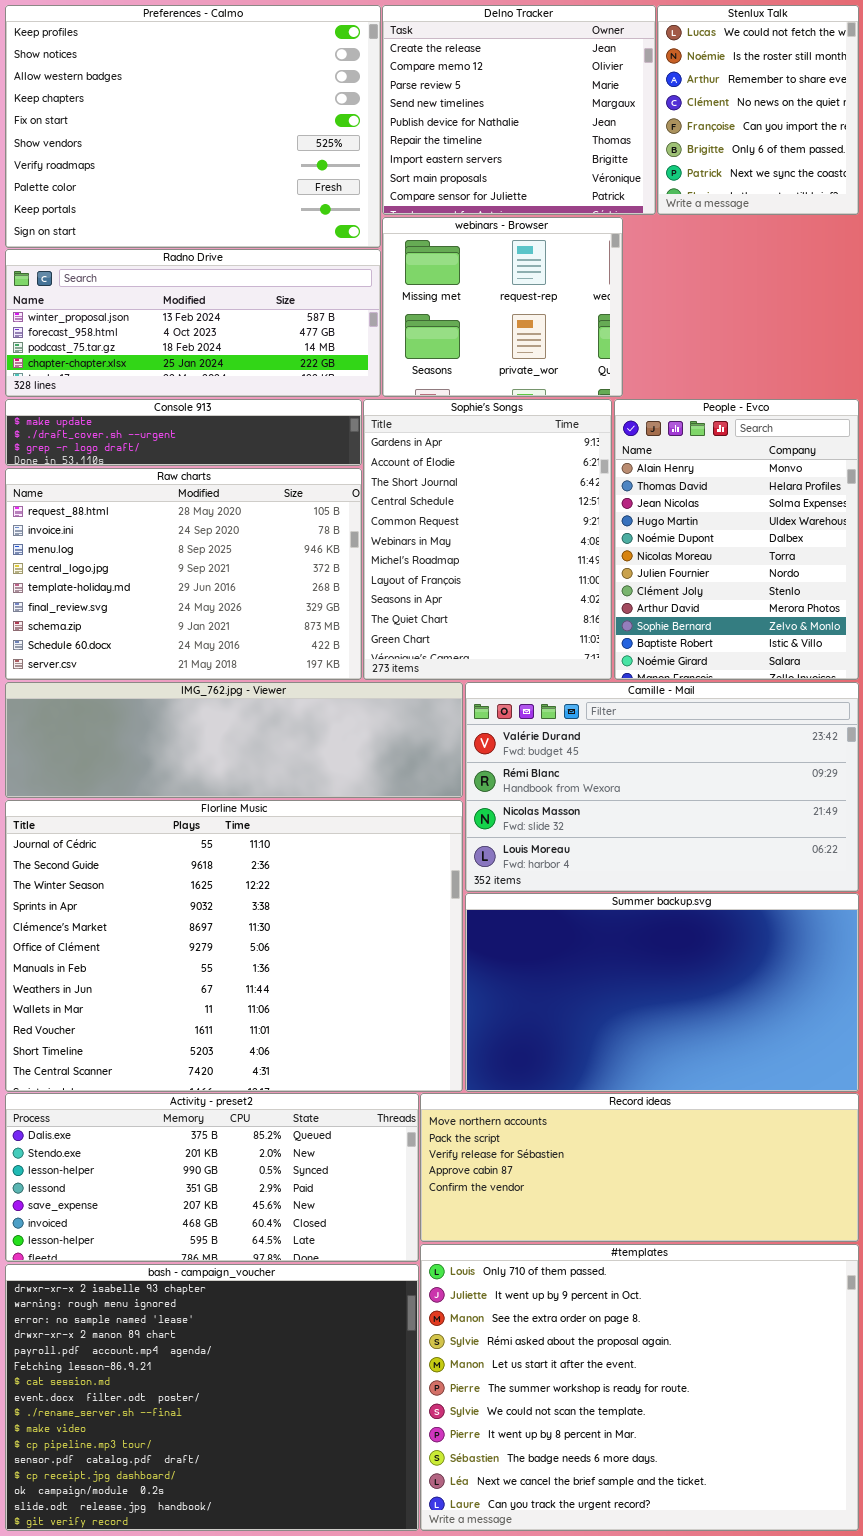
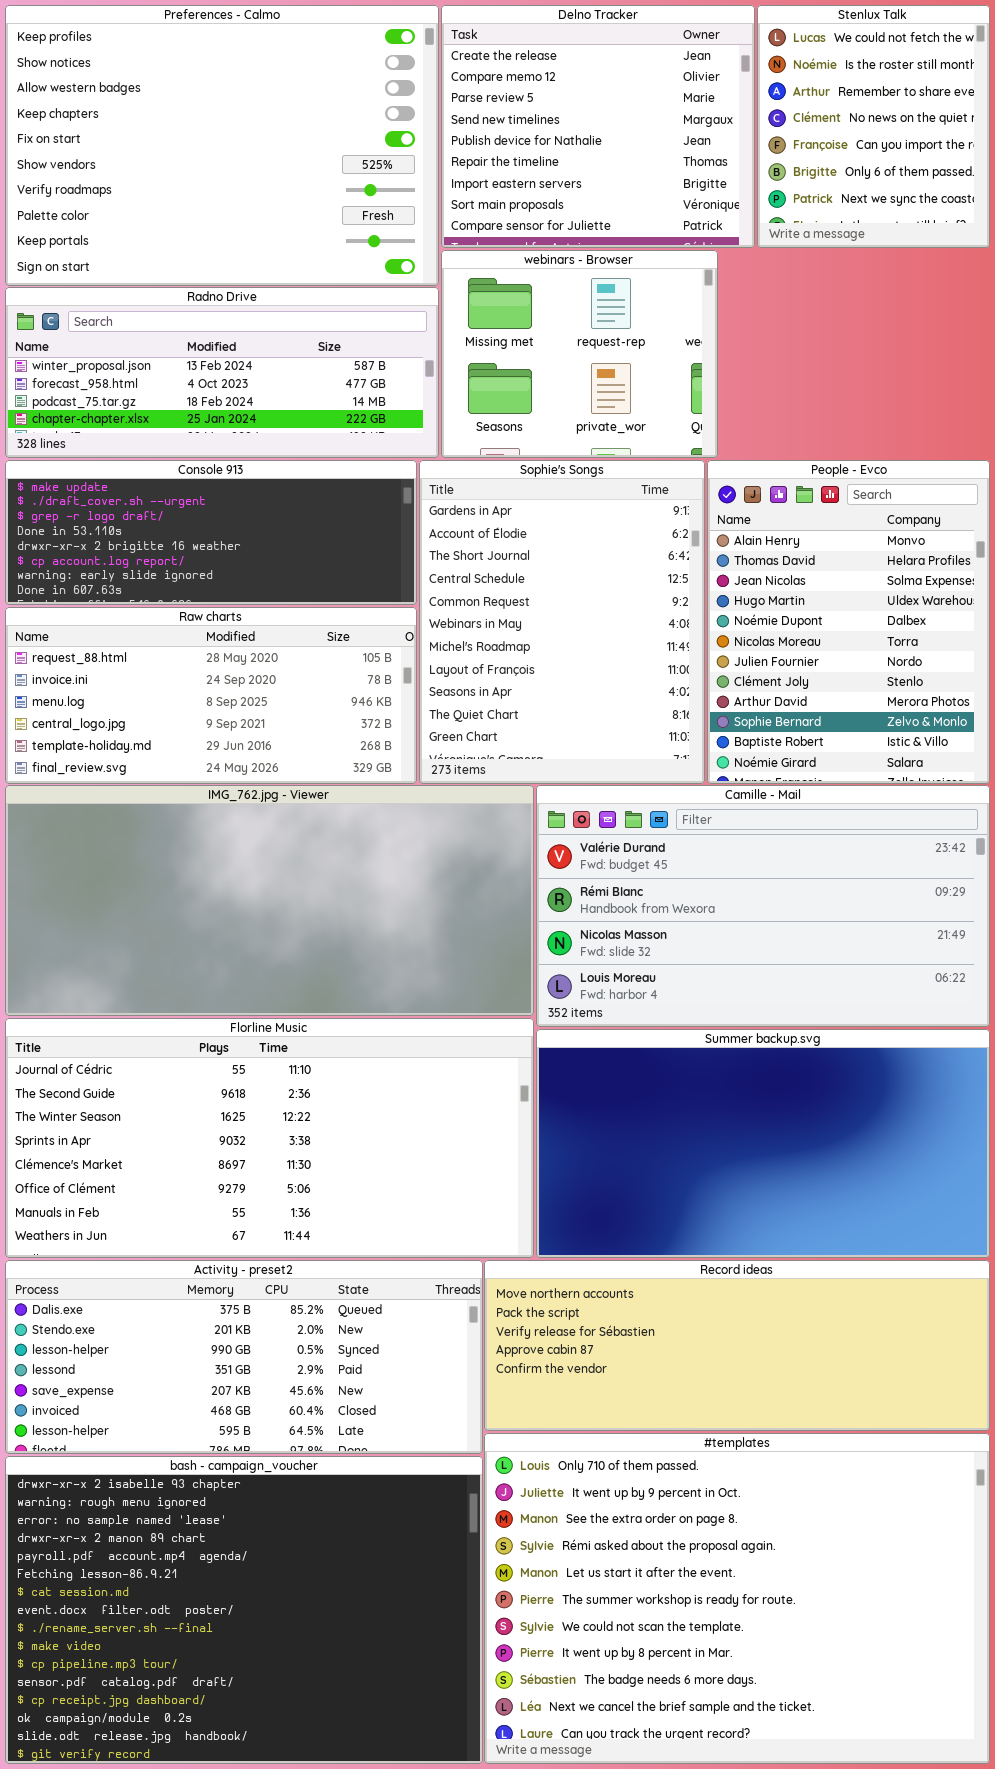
Console 913: [5,399,362,466] -> [5,460,417,605], resized
Raw charts: [5,468,362,680] -> [5,607,417,784], resized
IMG_762.jpg - Viewer: [5,682,463,798] -> [5,785,534,1016], resized
Florline Music: [5,800,463,1092] -> [5,1018,534,1258], resized

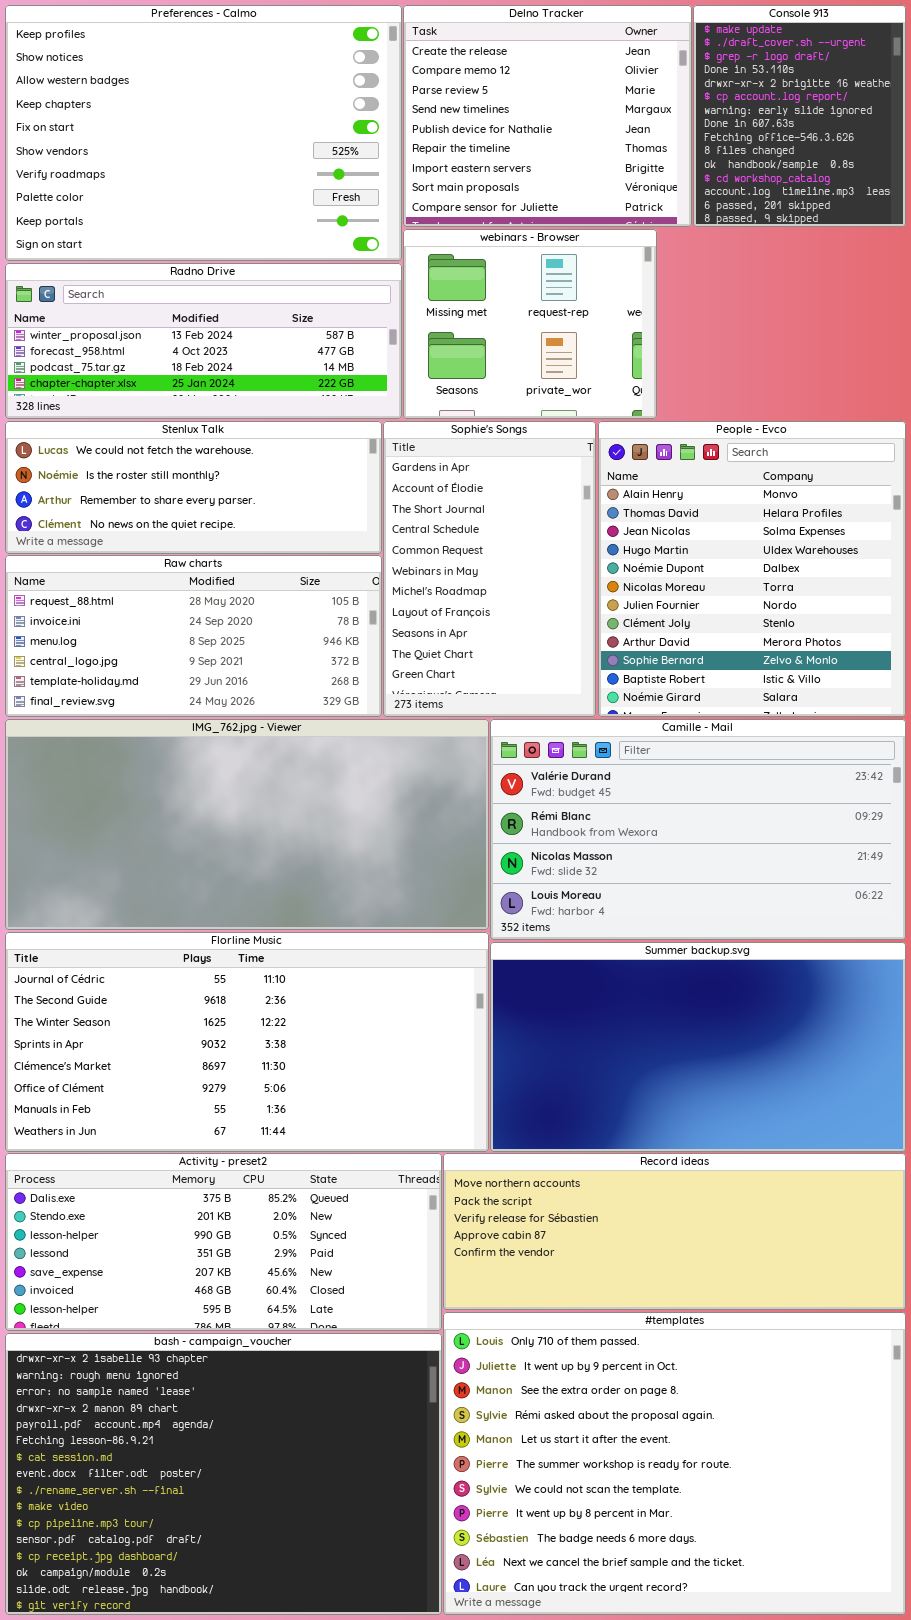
Stenlux Talk: [757,5,990,248] -> [5,421,382,554], moved, resized
Console 913: [5,460,417,605] -> [693,5,906,227], moved, resized
Sophie's Songs: [419,460,705,784] -> [383,421,596,717], resized
People - Evco: [707,460,990,784] -> [598,421,906,717], resized

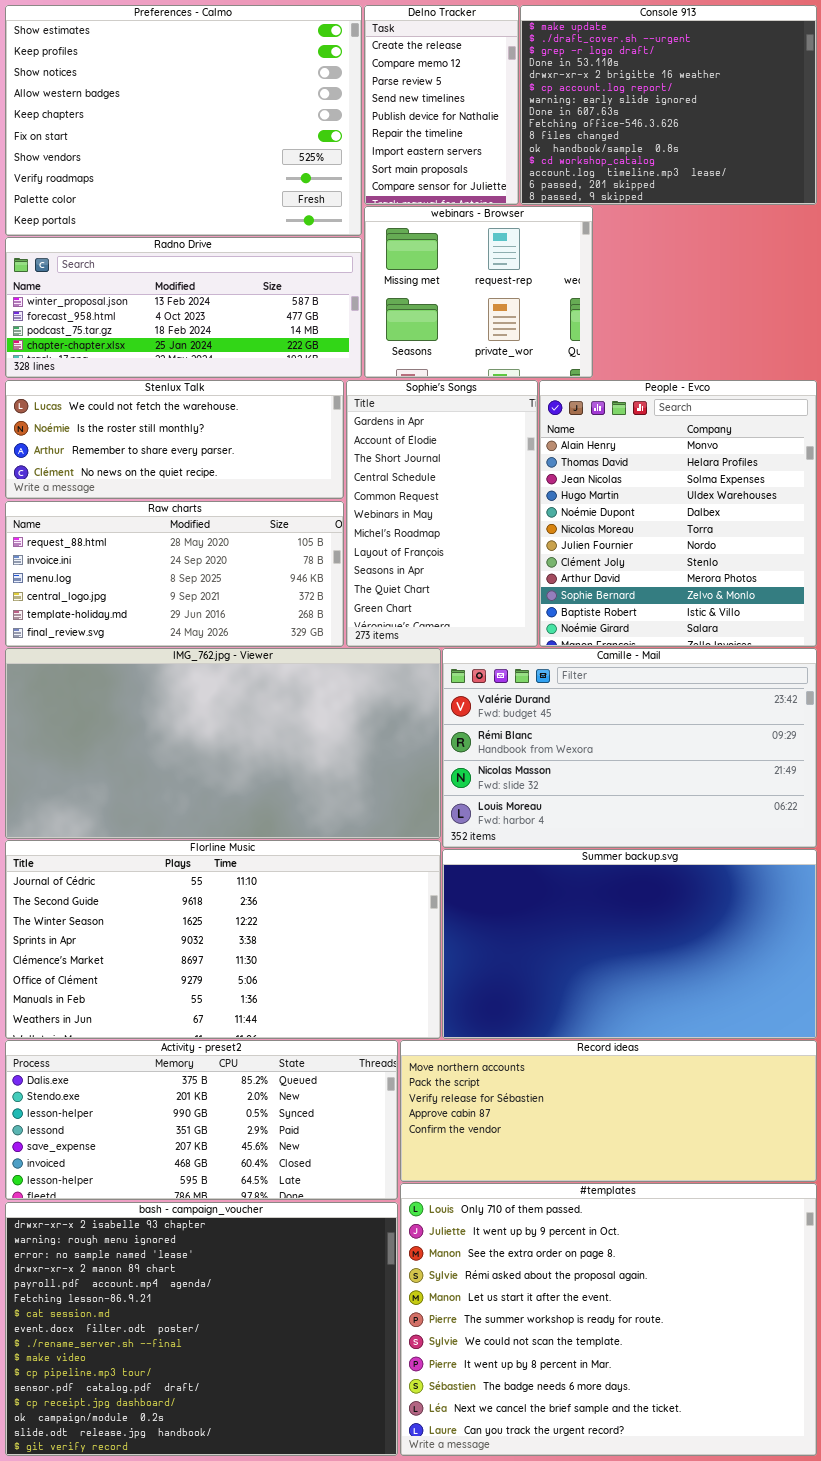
Preferences - Calmo: [5,5,402,261] -> [5,5,362,236], scrolled up 1 row
Delno Tracker: [403,5,692,227] -> [364,5,519,205], resized
Console 913: [693,5,906,227] -> [520,5,817,205], resized

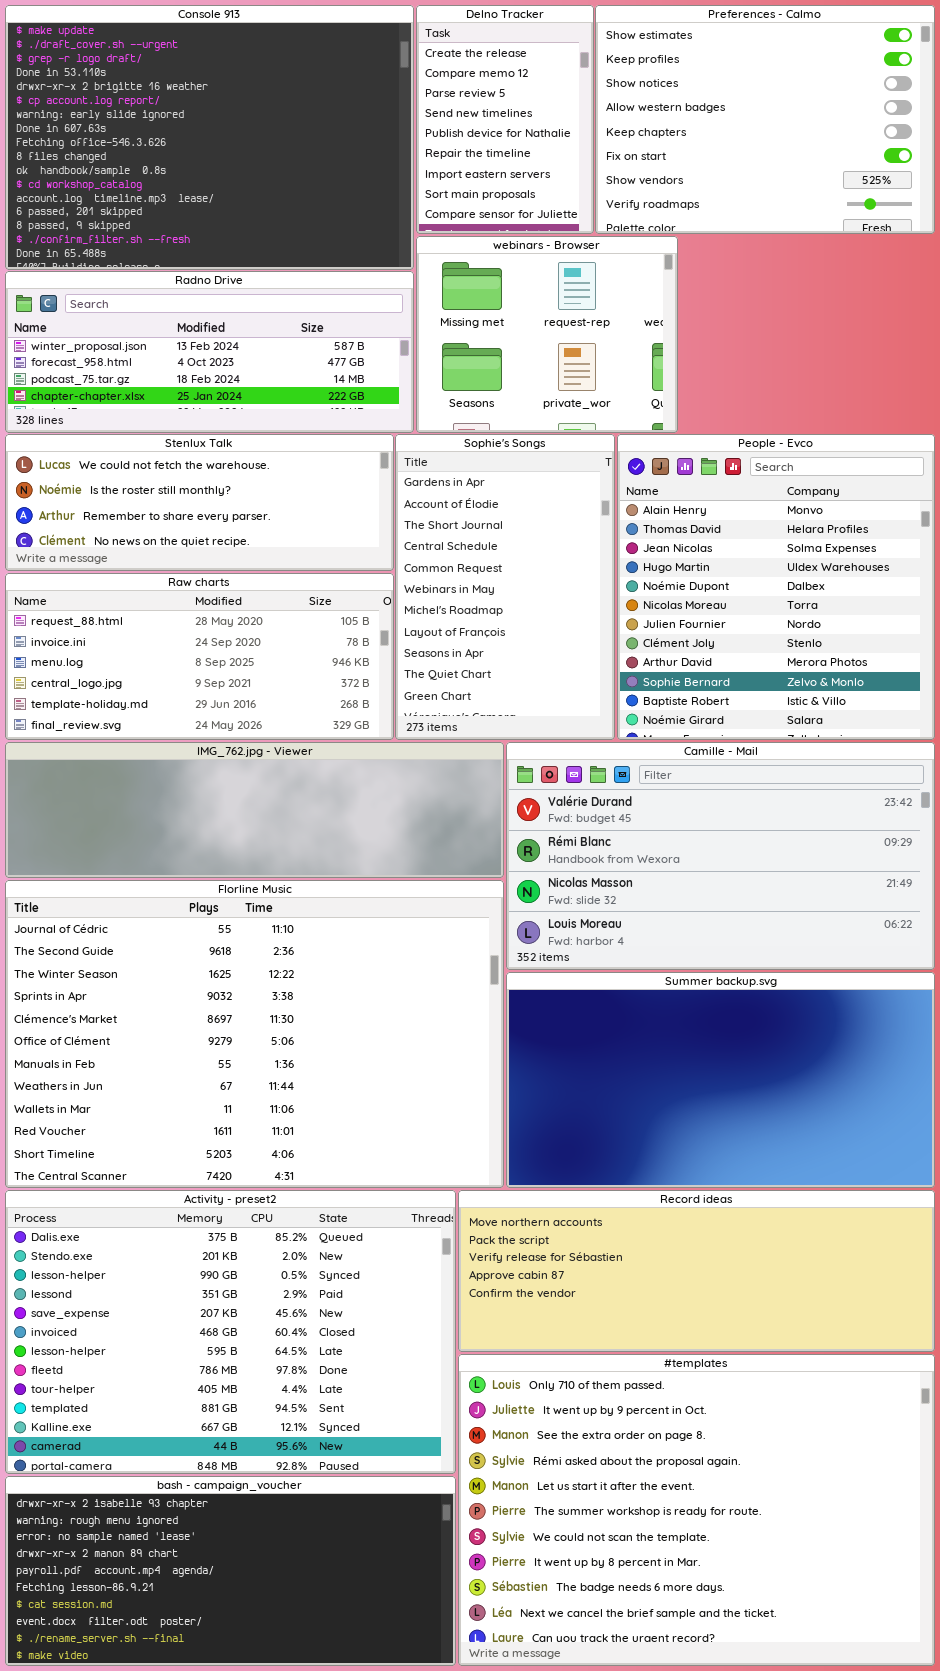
Preferences - Calmo: [5,5,362,236] -> [595,5,935,234], moved, resized
Console 913: [520,5,817,205] -> [5,5,414,270], moved, resized
IMG_762.jpg - Viewer: [5,648,441,839] -> [5,742,504,878], resized
Florline Music: [5,840,441,1039] -> [5,880,504,1188], resized
Activity - preset2: [5,1040,398,1200] -> [5,1190,456,1474], resized
bash - campaign_voucher: [5,1202,398,1456] -> [5,1476,456,1666], resized

